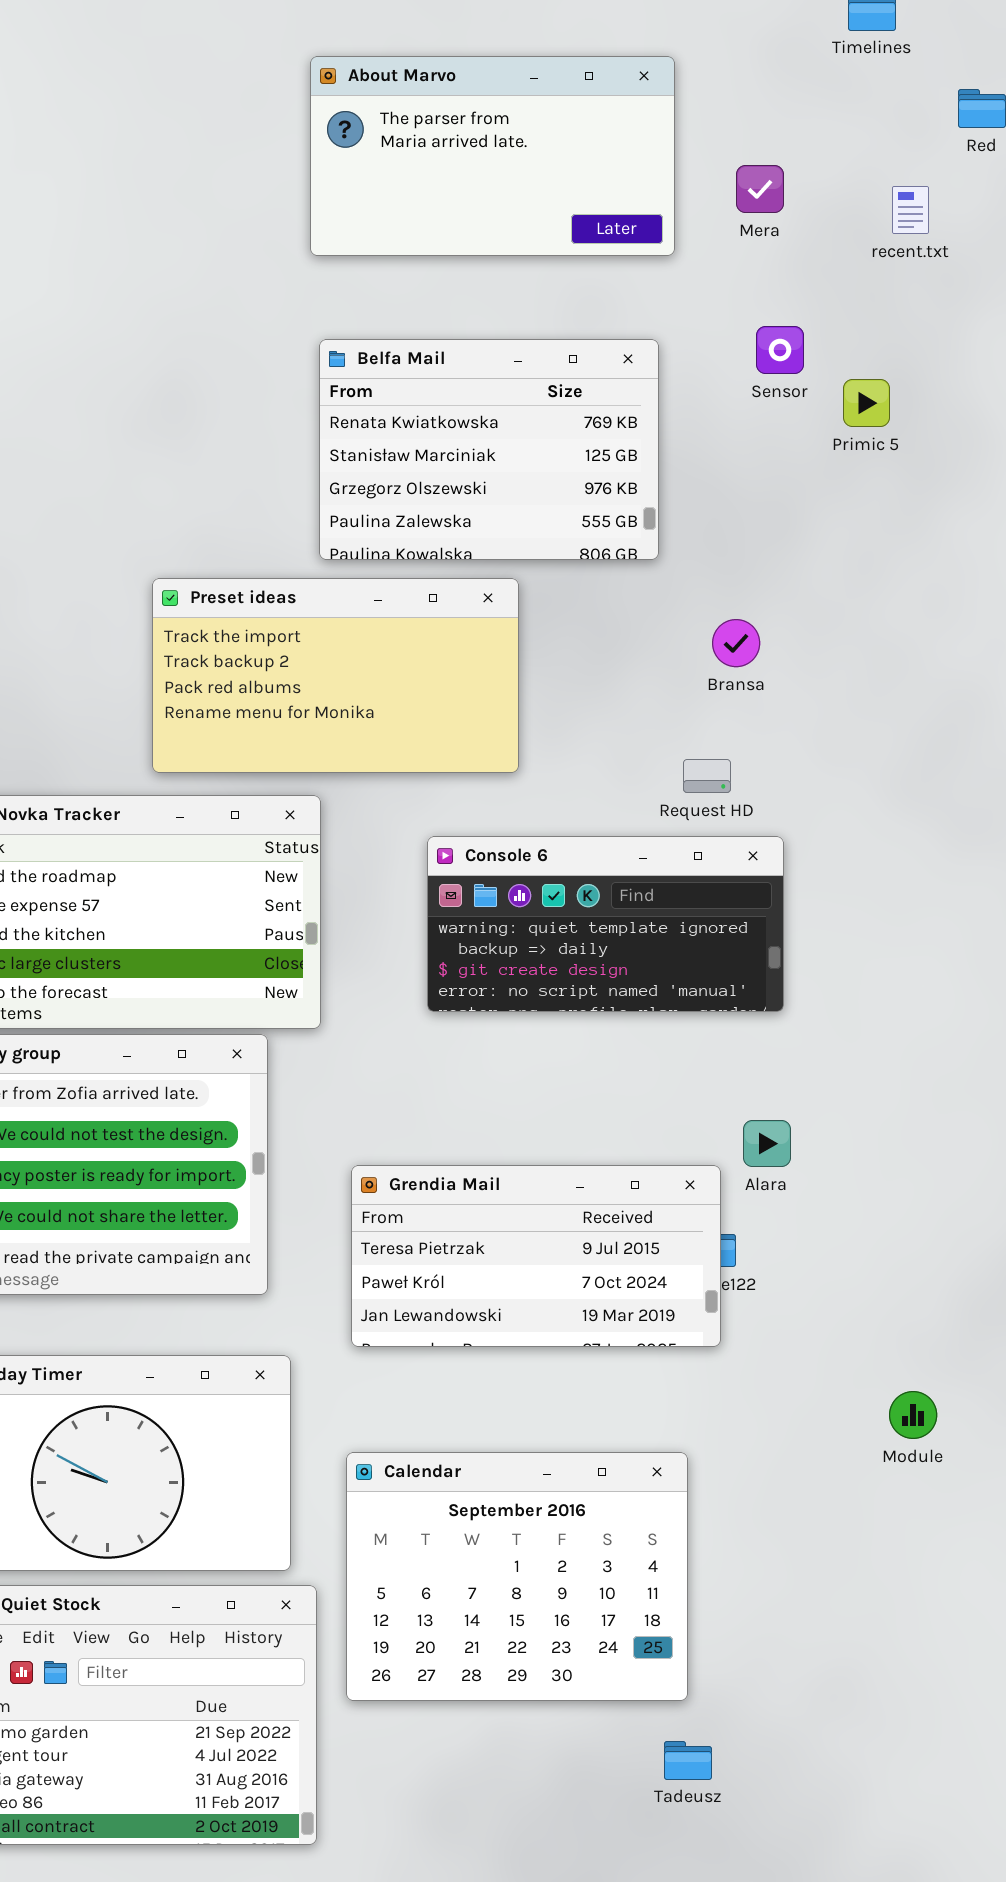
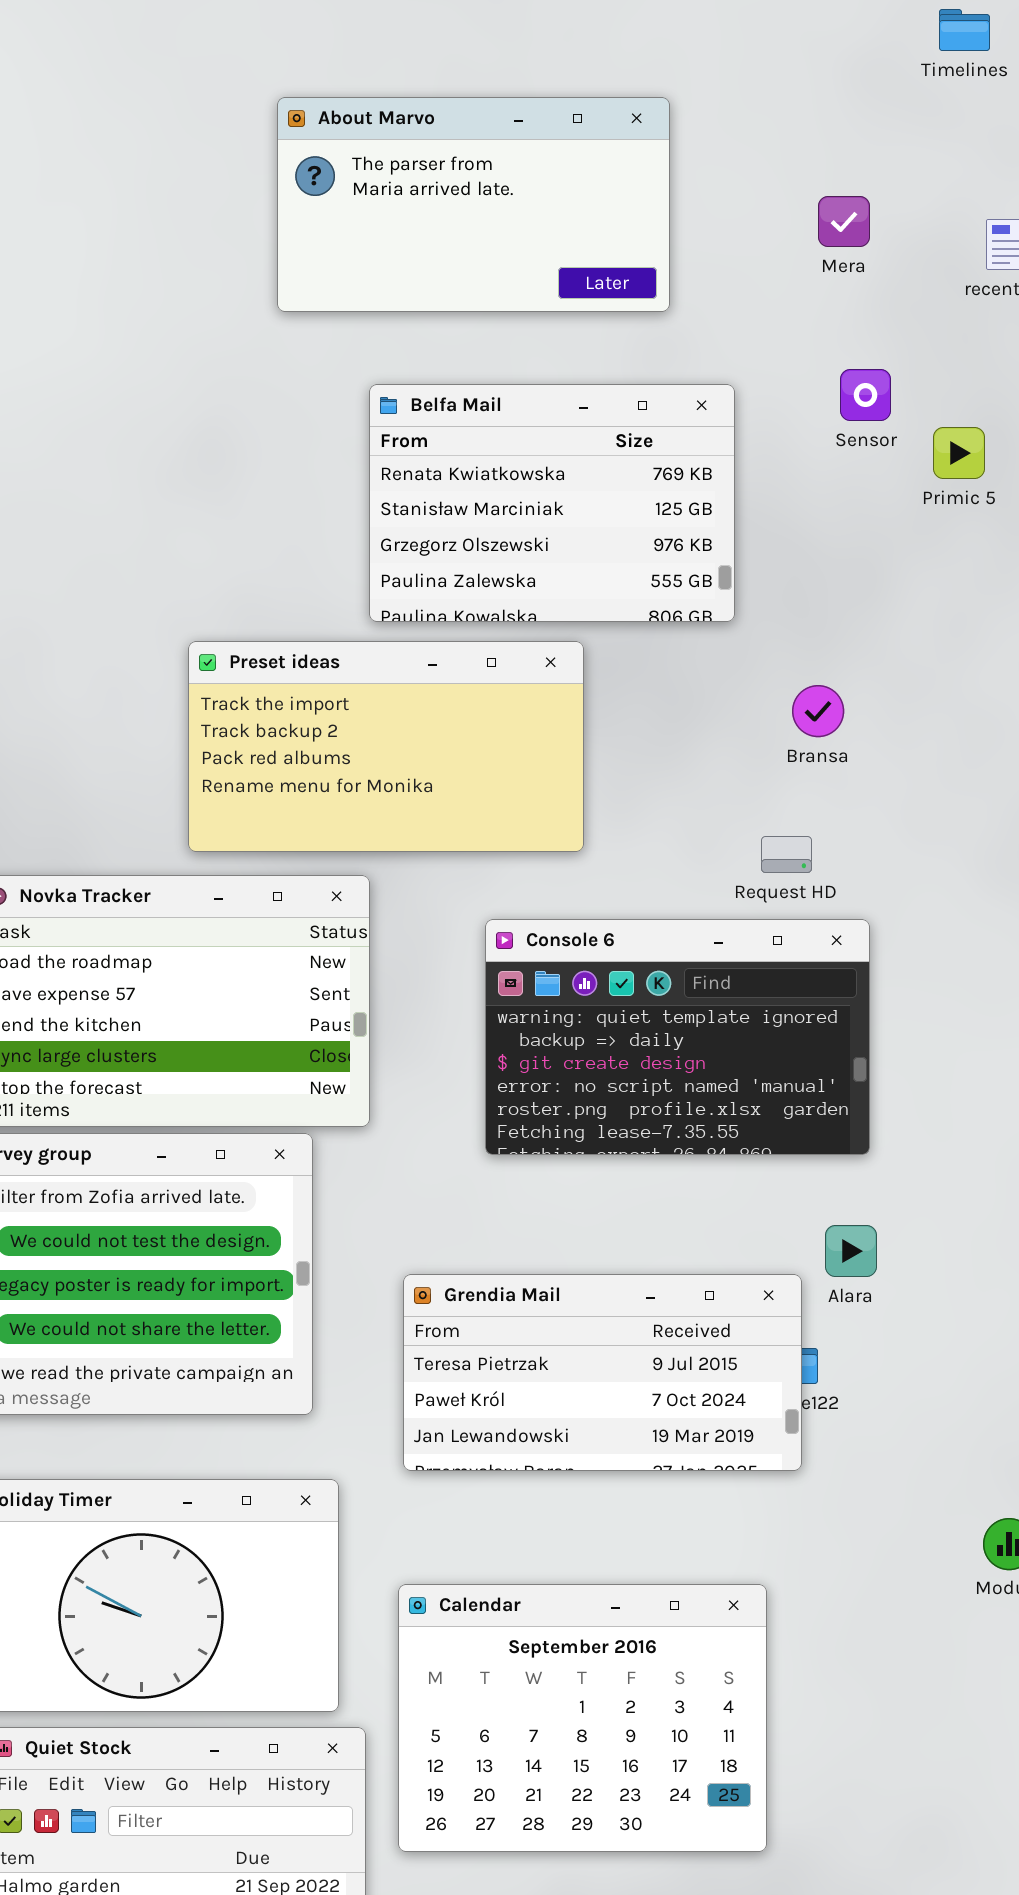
About Marvo: [310,56,675,256] -> [277,97,670,312], moved
Console 6: [427,836,784,1012] -> [485,919,870,1155], resized

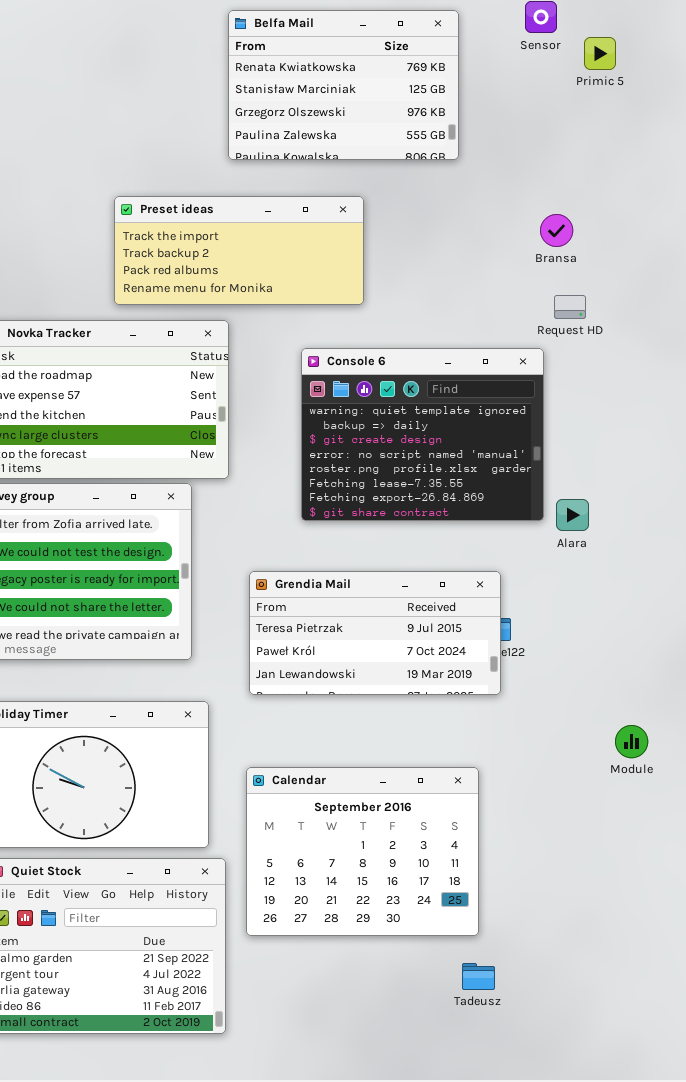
Preset ideas: [188,641,584,852] -> [114,196,364,305], resized
Bransa: [792,685,844,737] -> [540,214,573,247], moved
Request HD: [761,836,812,873] -> [554,295,586,319], moved
Console 6: [485,919,870,1155] -> [301,348,544,521], resized
Alara: [825,1225,877,1277] -> [556,499,589,531], moved

